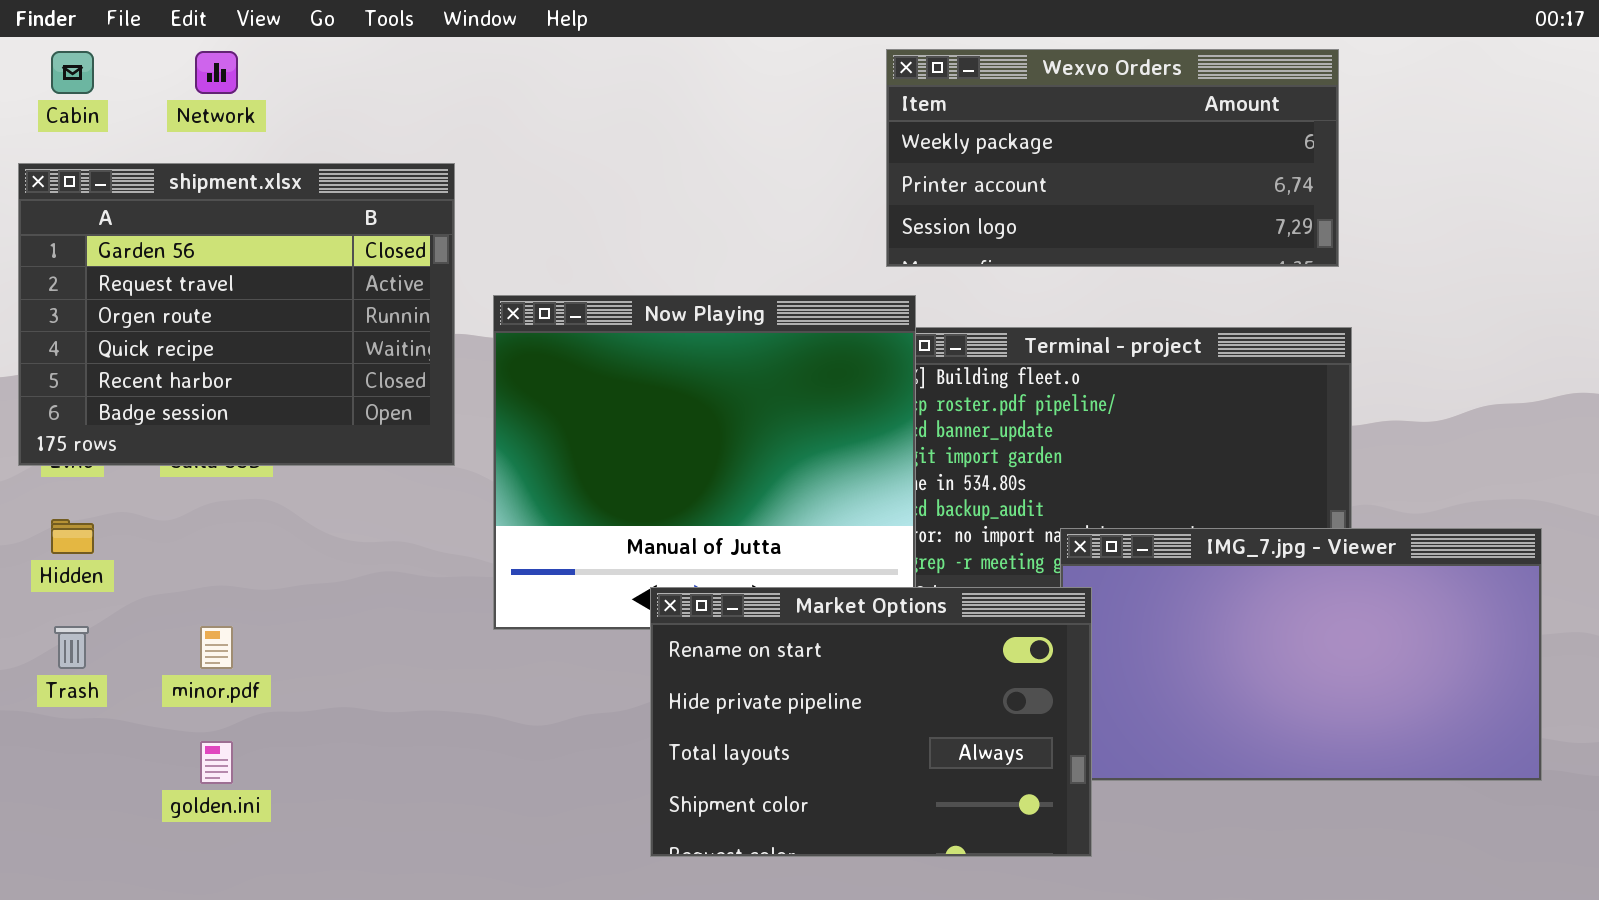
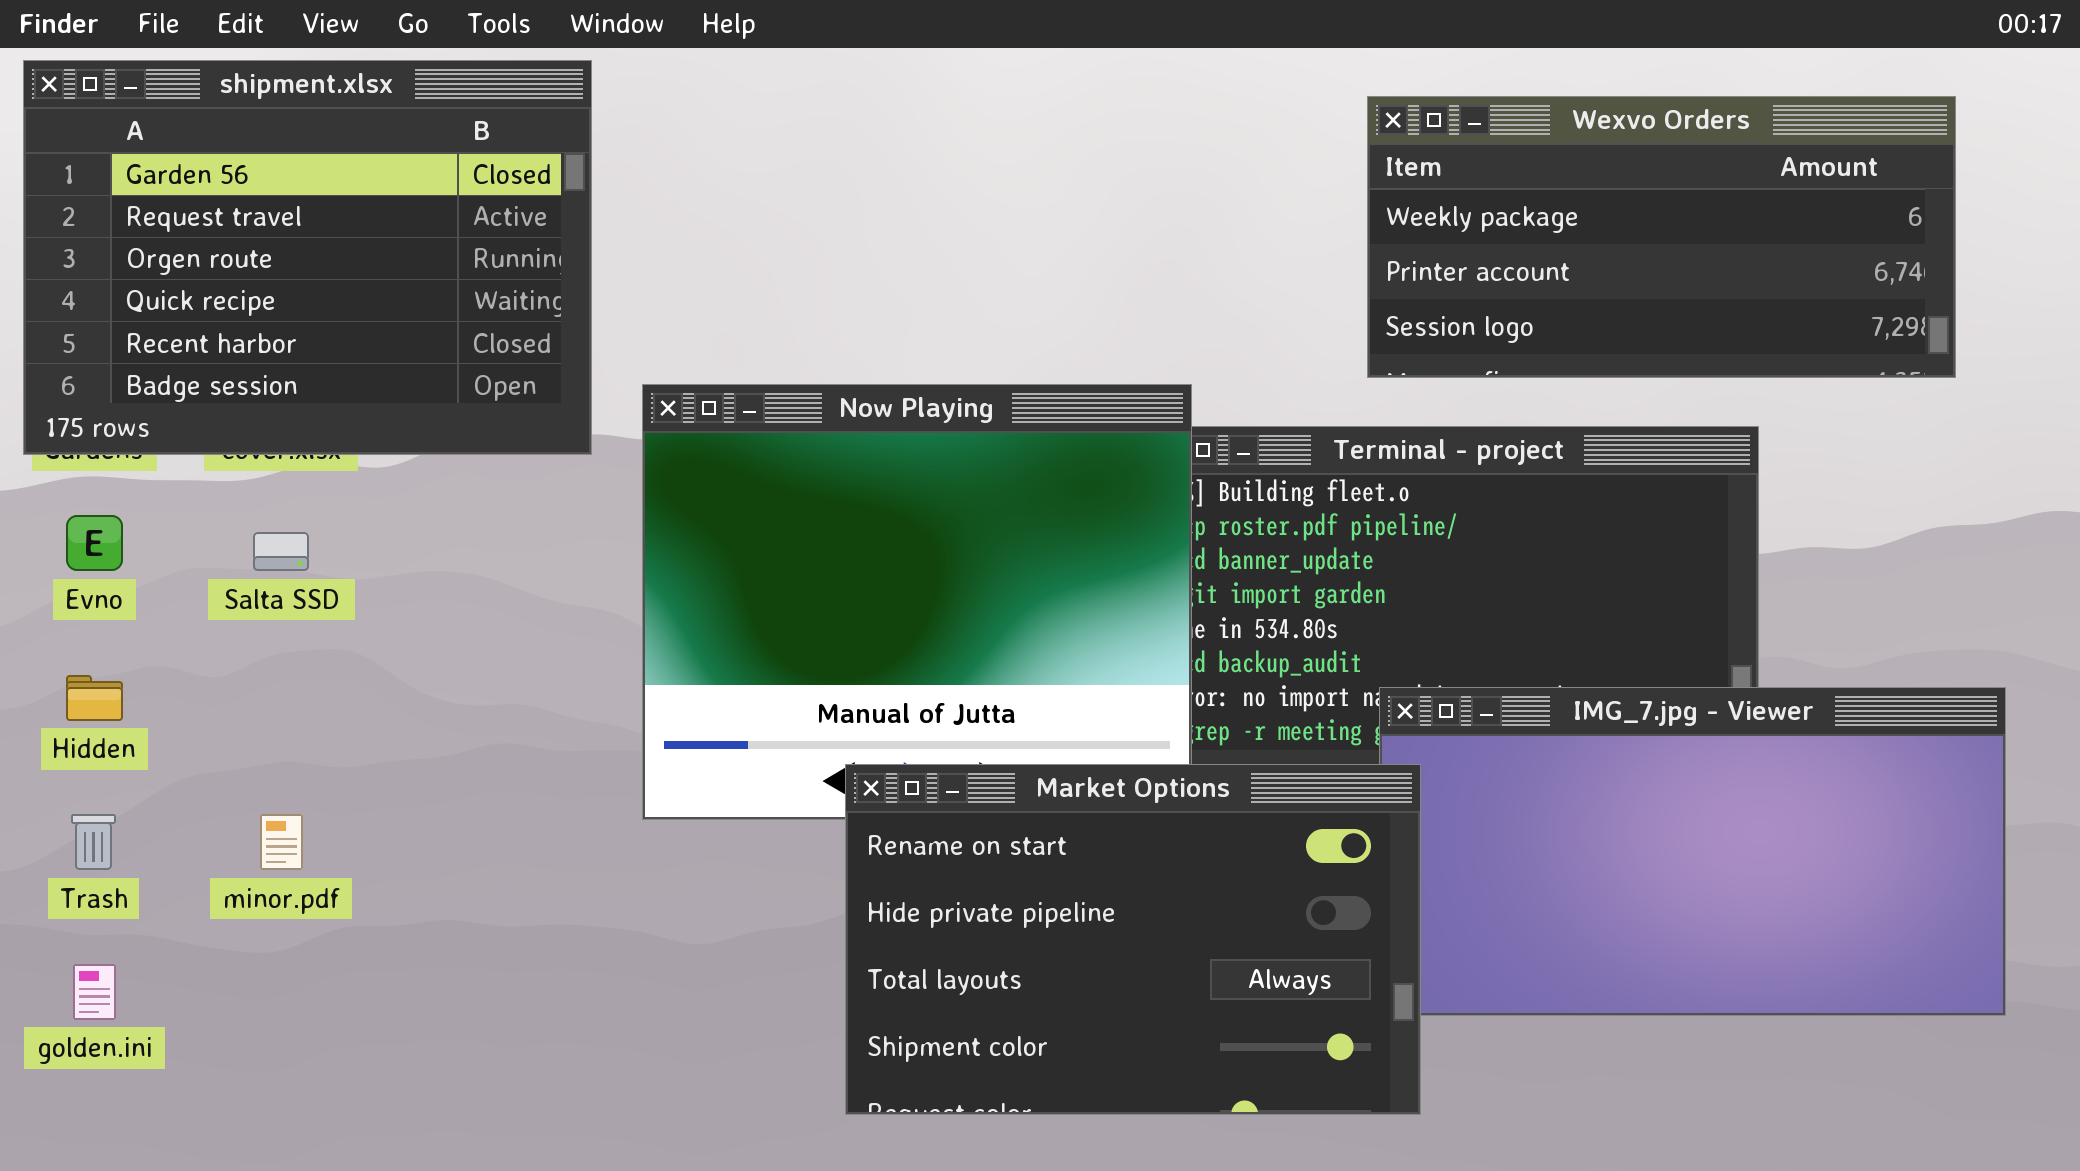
Wexvo Orders: [886,49,1339,267] -> [1367,96,1956,378], moved
shipment.xlsx: [18,163,455,466] -> [23,60,592,455], moved
golden.ini: [200,741,233,784] -> [73,964,116,1020], moved

